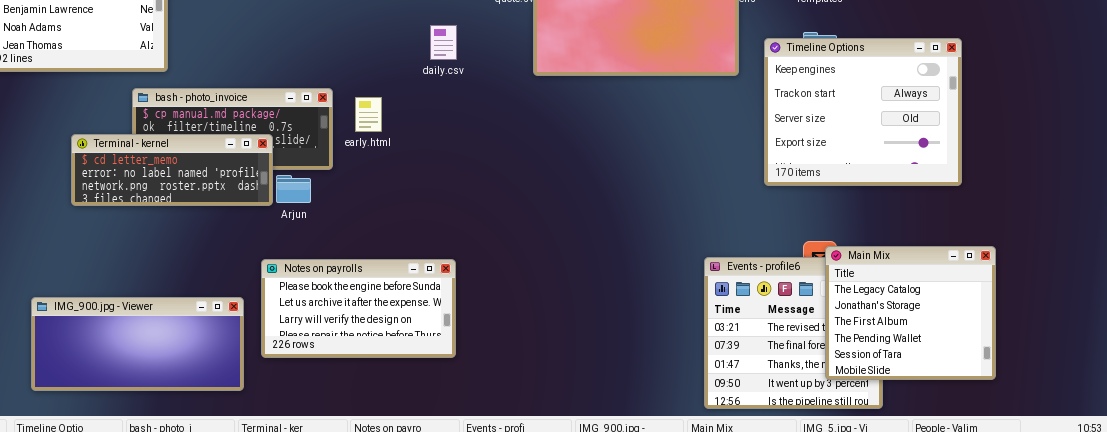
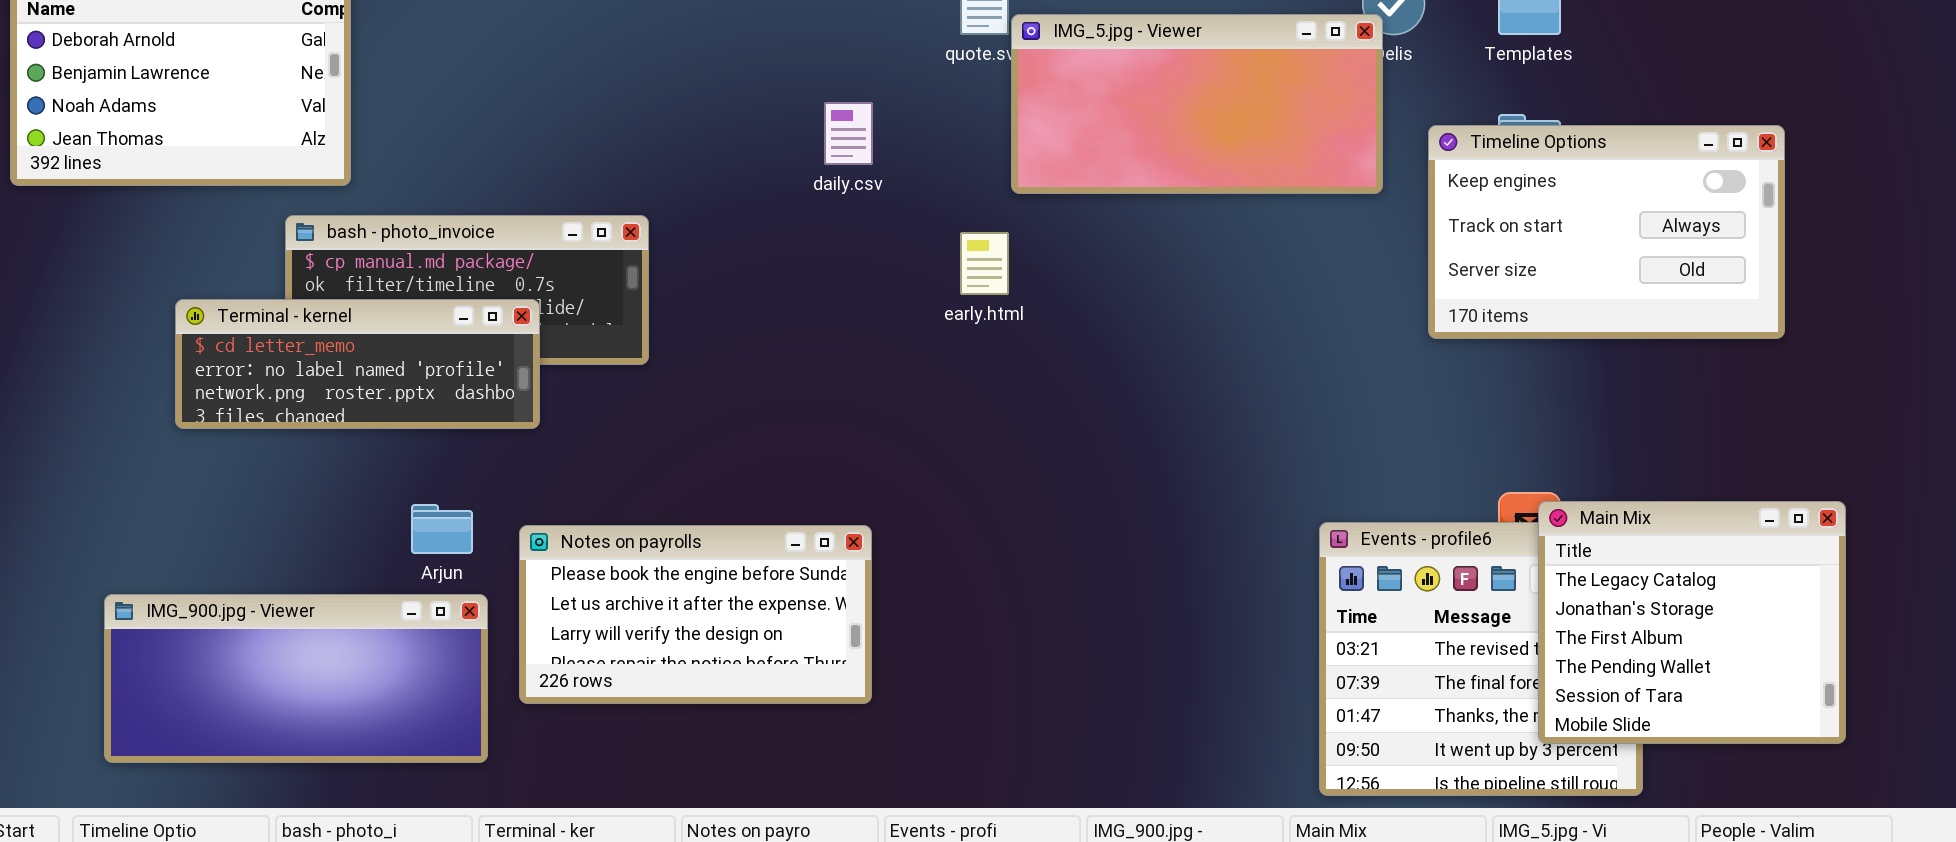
Timeline Options: [764,38,962,186] -> [1428,125,1785,339], resized
early.html: [355,97,382,132] -> [960,232,1009,295], moved
Arjun: [276,175,311,203] -> [411,504,473,554], moved

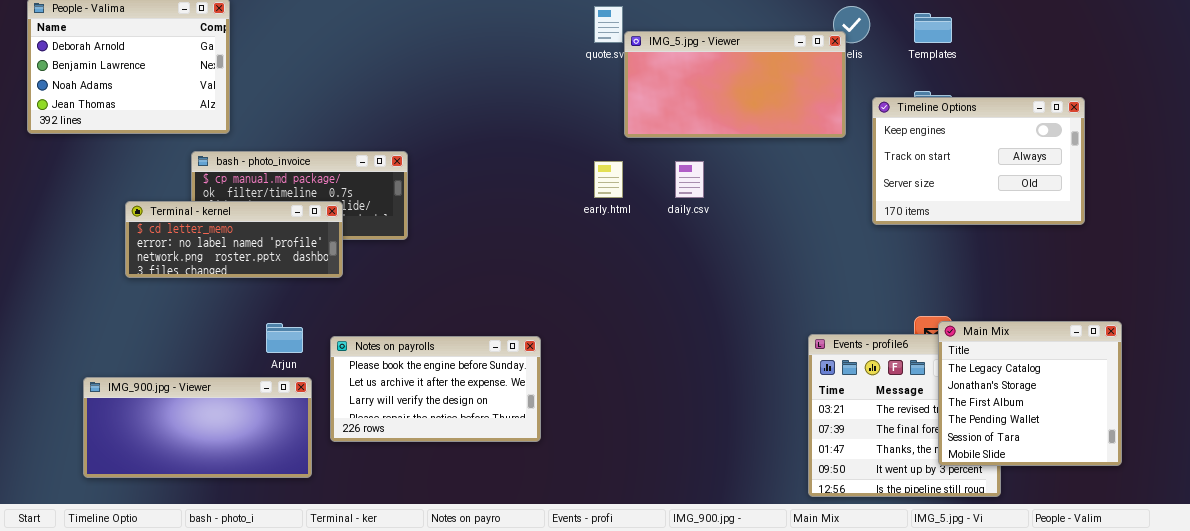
daily.csv: [824,102,873,165] -> [675,161,704,198], moved

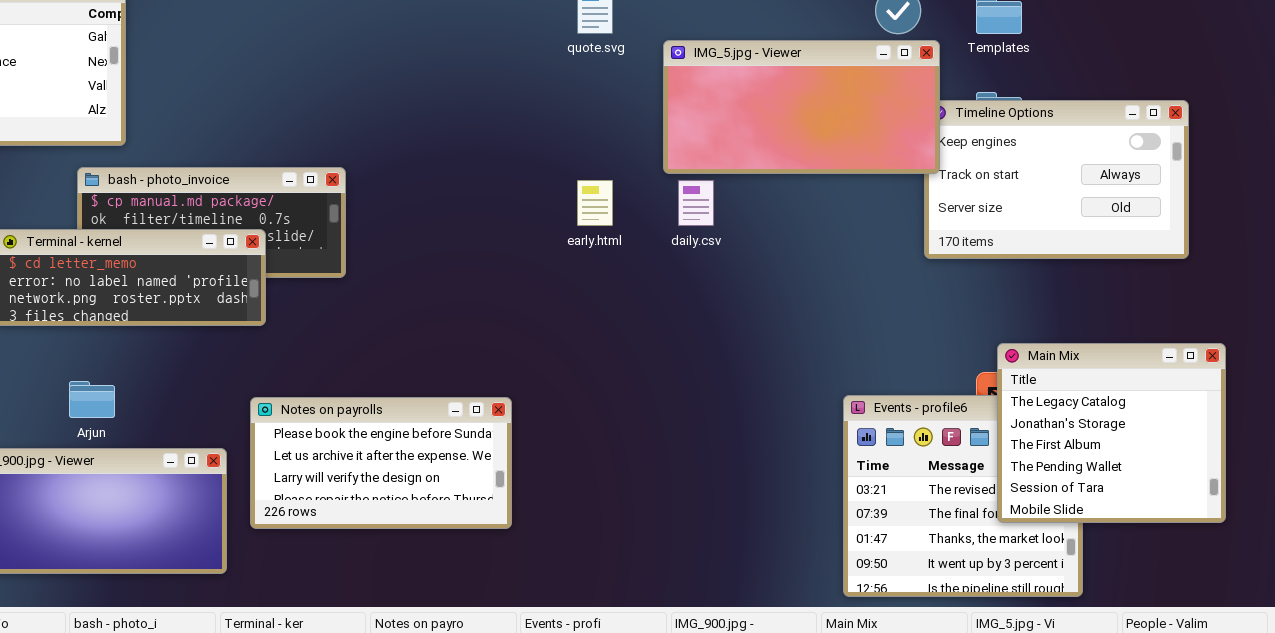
IMG_5.jpg - Viewer: [624,31,846,138] -> [663,40,940,174], moved
Main Mix: [938,321,1122,466] -> [997,343,1226,523], moved
Arjun: [266,323,303,353] -> [69,381,115,418], moved

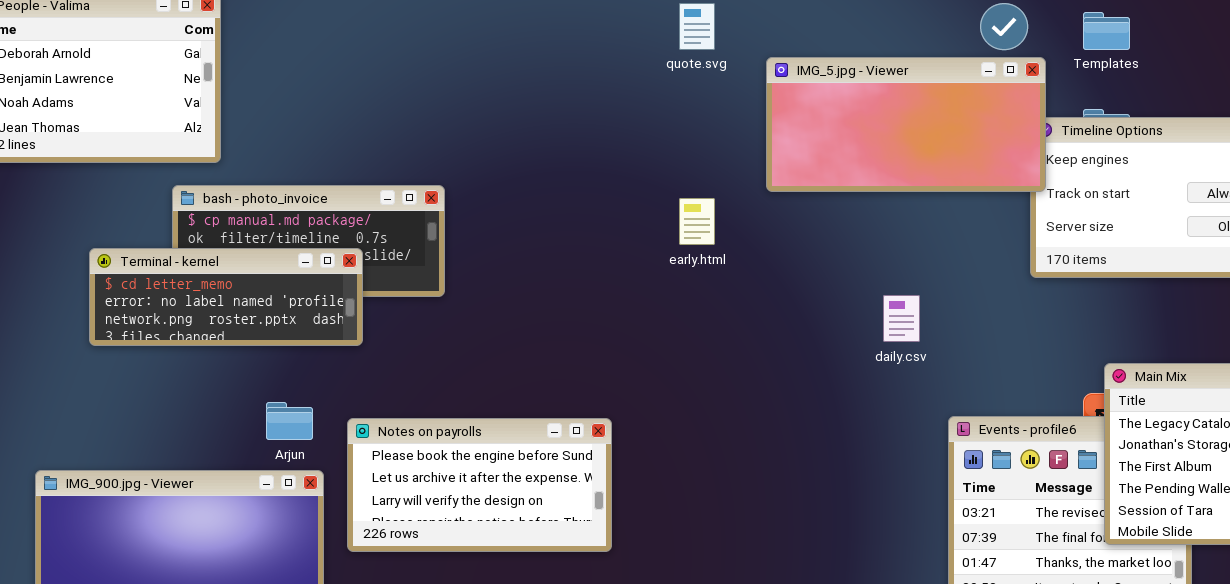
daily.csv: [678,180,714,226] -> [883,295,920,342], moved
Arjun: [69,381,115,418] -> [266,402,313,440], moved

